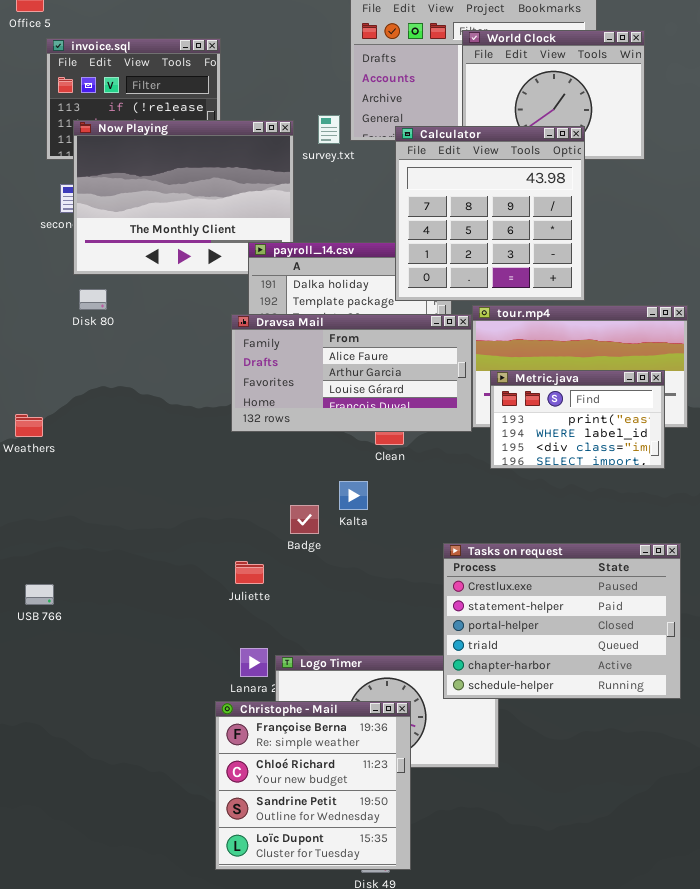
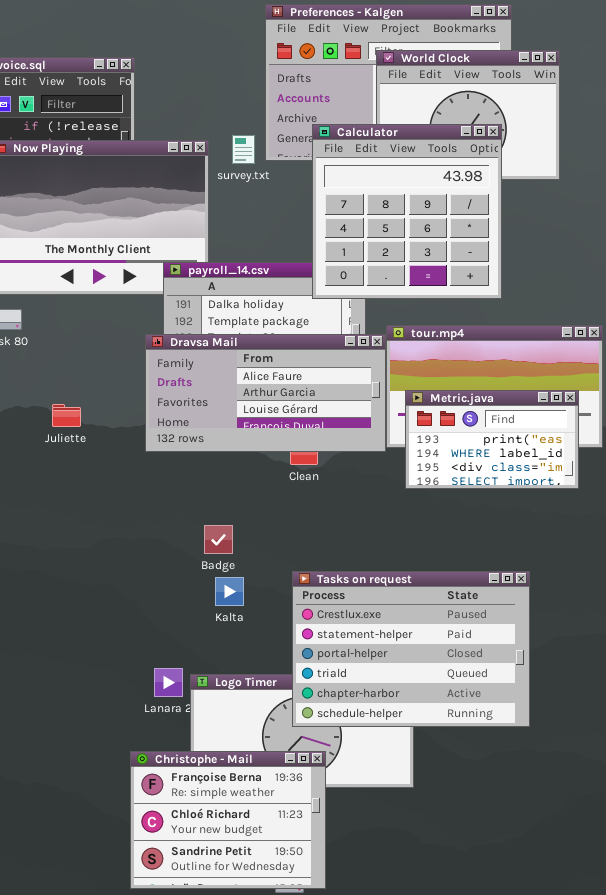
Calculator: [395,126,585,301] -> [312,124,502,299], moved
Kalta: [339,481,368,510] -> [215,577,244,606], moved
Tasks on request: [443,543,681,699] -> [292,571,530,727], moved
Juliette: [235,561,264,584] -> [52,404,81,427], moved
Christophe - Mail: [215,701,411,870] -> [130,751,326,889], resized

